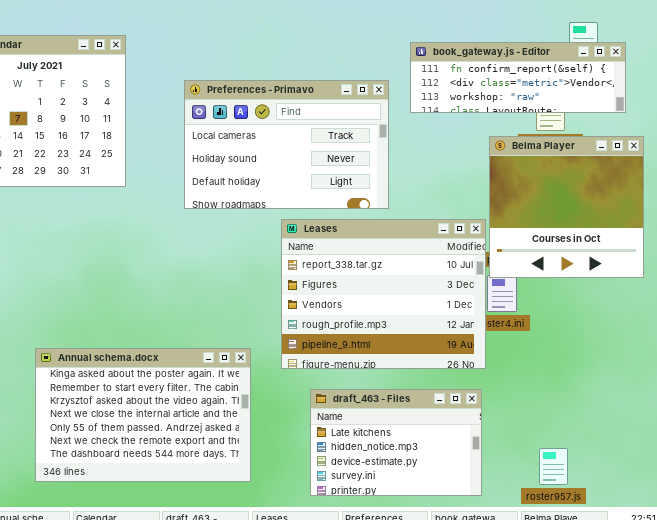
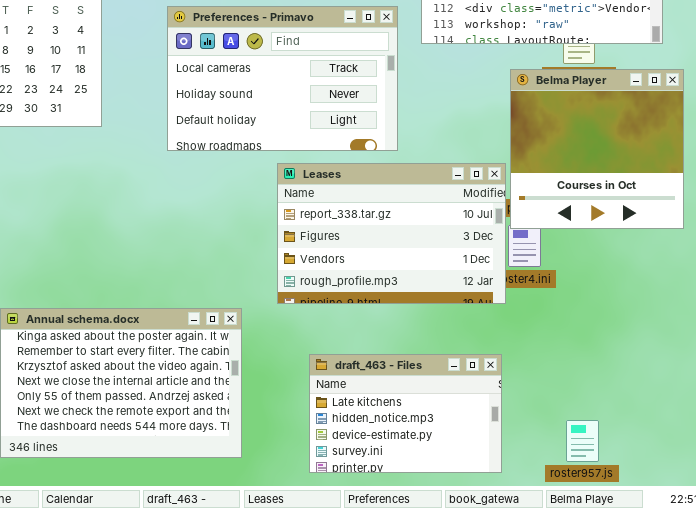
Leases: [281,219,486,369] -> [277,163,506,304], resized

